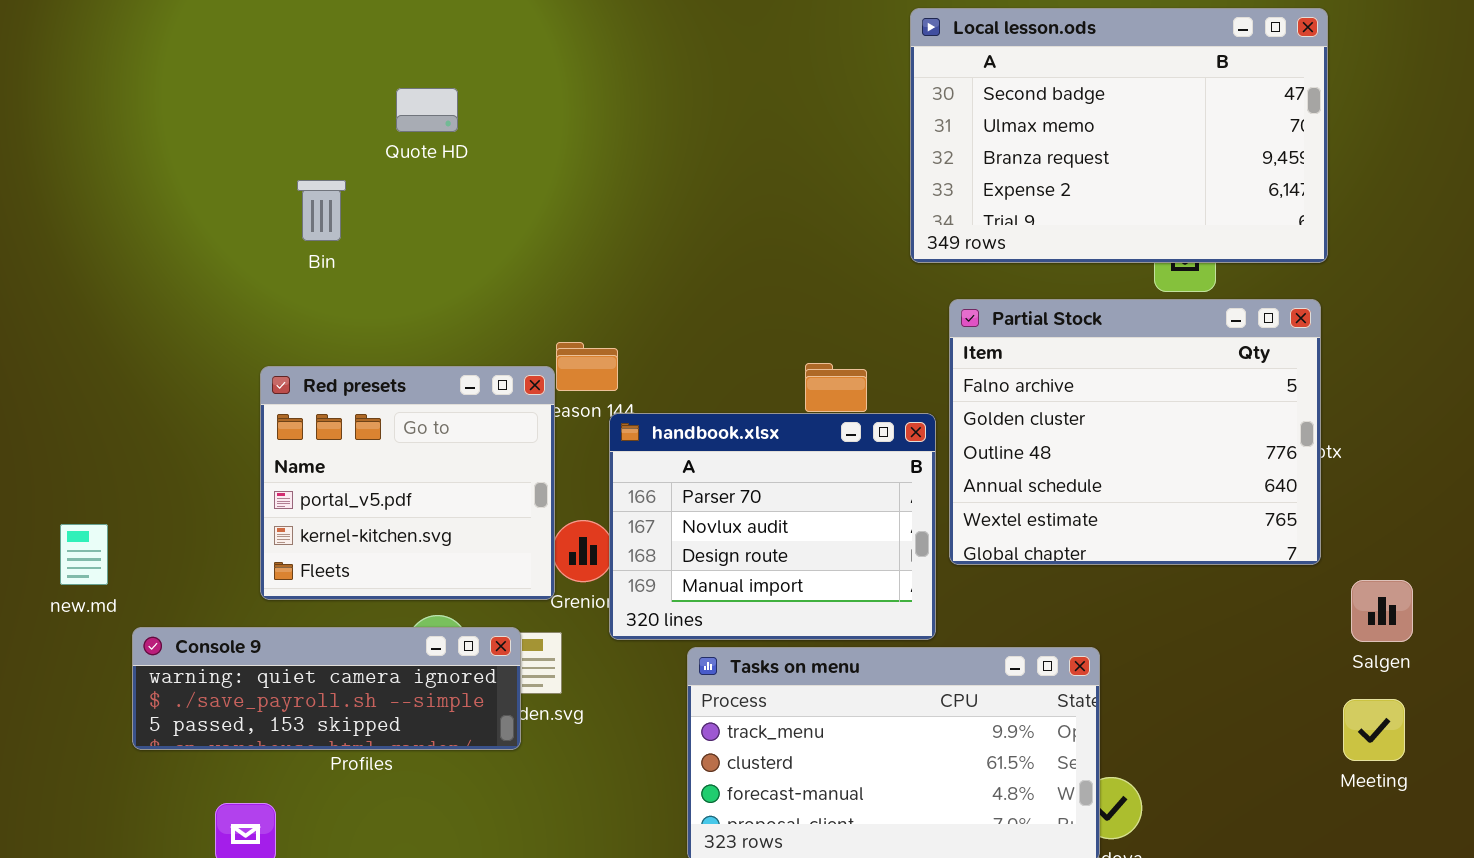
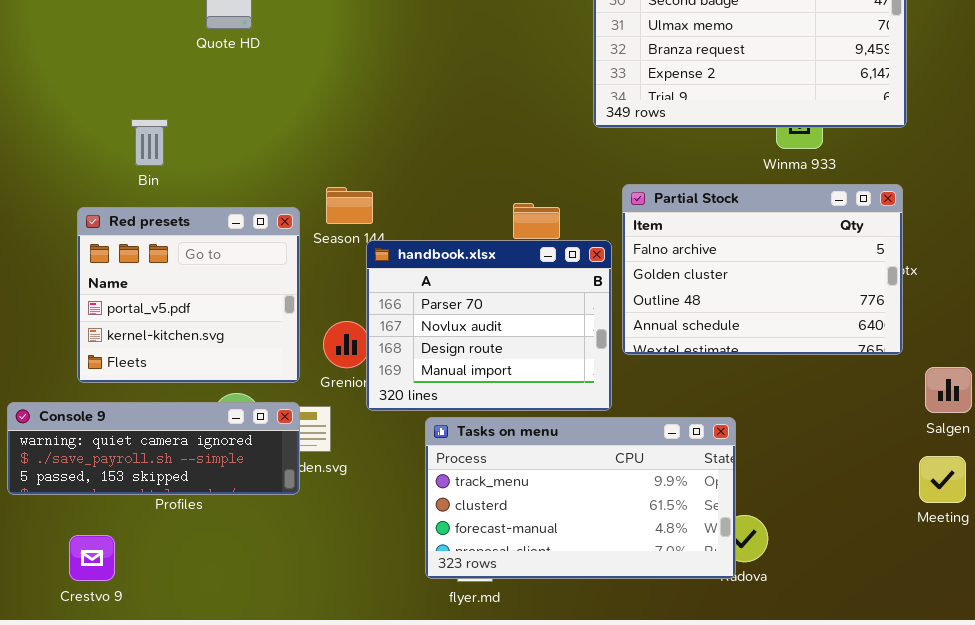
Bin: [297,180,346,241] -> [131,119,168,166], moved
Partial Stock: [949,299,1321,565] -> [622,184,903,355], resized
Red presets: [260,366,555,600] -> [77,207,300,383], moved

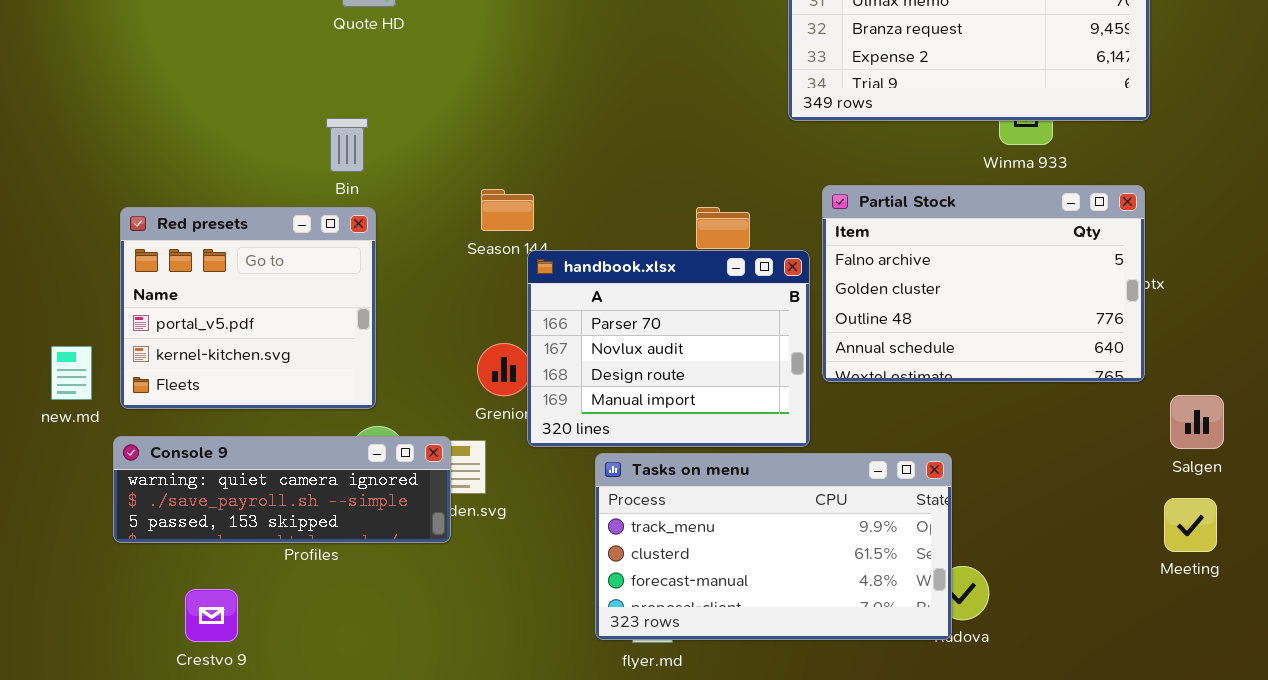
Bin: [131,119,168,166] -> [326,118,368,172], moved
Red presets: [77,207,300,383] -> [120,207,376,409], moved

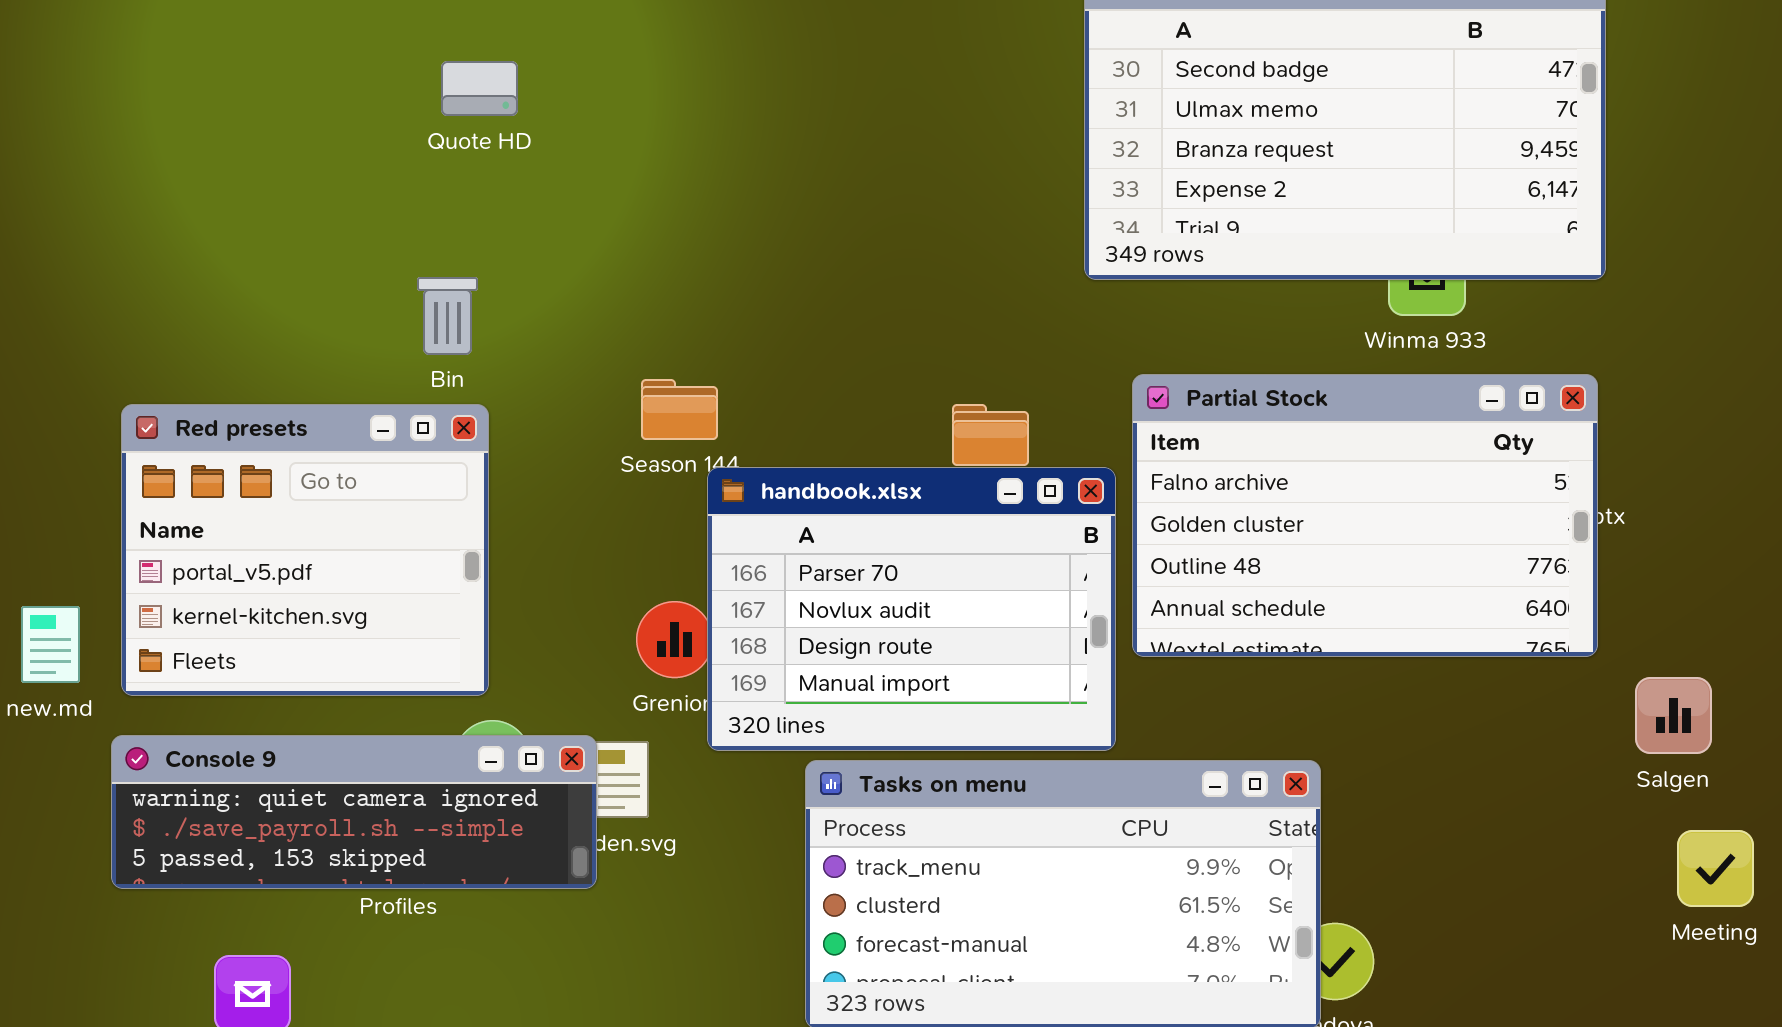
Meeting: [1164,498,1217,552] -> [1677,830,1754,907], moved

